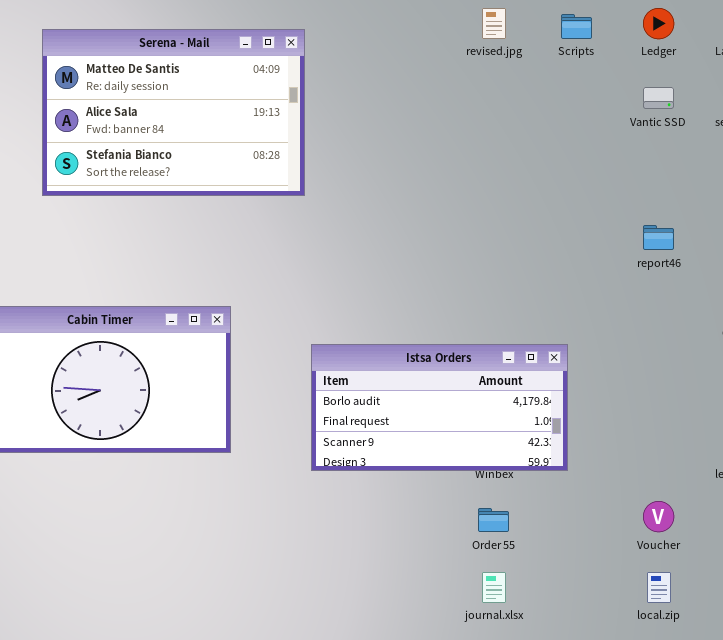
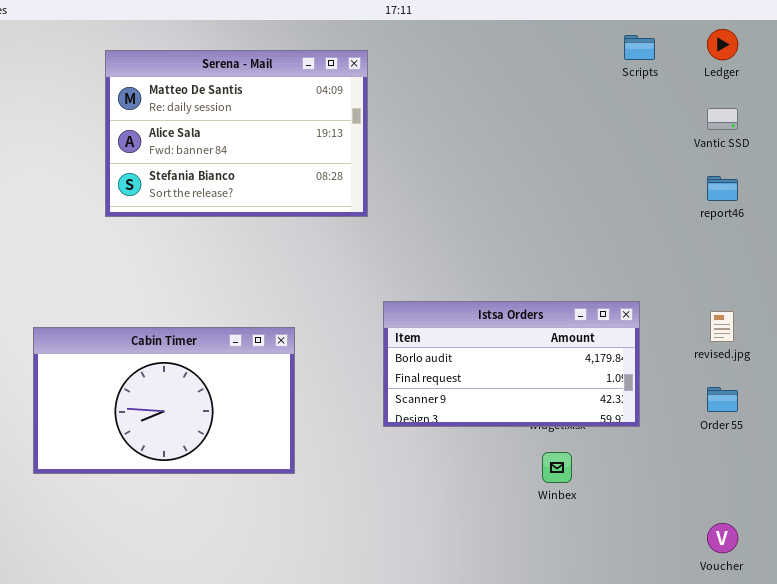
revised.jpg: [482,8,506,39] -> [710,311,734,342], moved
report46: [643,225,674,250] -> [707,176,738,201], moved
Istsa Orders: [311,344,568,471] -> [383,301,640,427], moved
Order 55: [478,508,509,532] -> [707,387,738,412], moved

